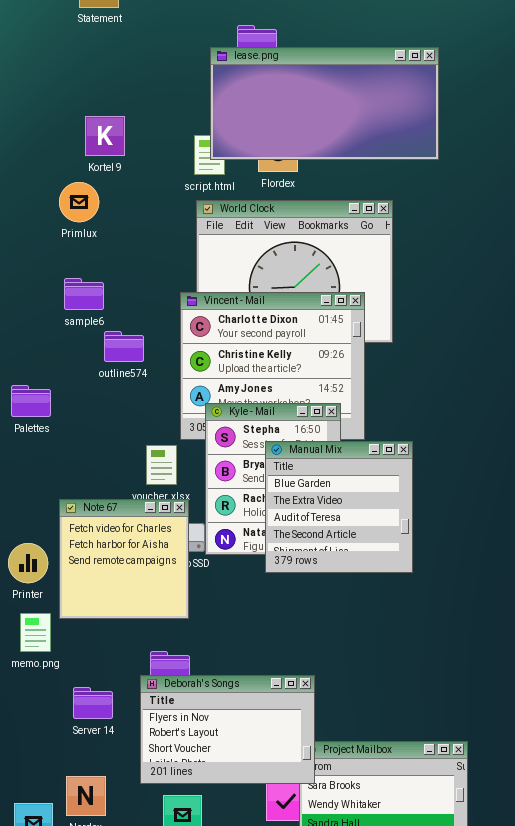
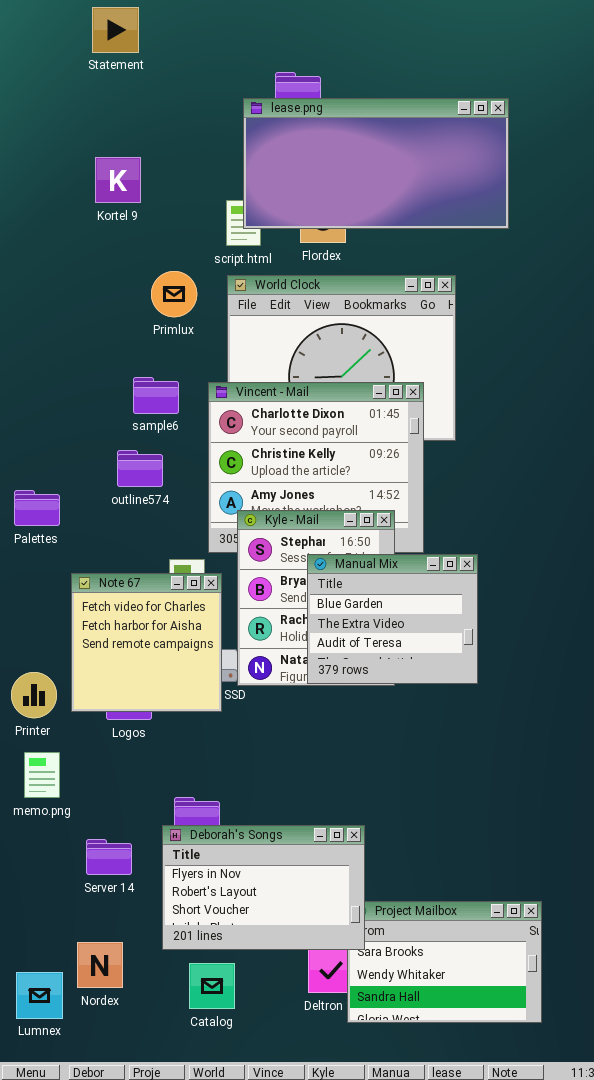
Kortel 9: [85,116,125,156] -> [95,157,141,203], moved
Primlux: [59,182,99,222] -> [151,271,197,317], moved
sample6: [64,278,104,310] -> [133,377,179,414], moved
outline574: [104,331,144,362] -> [117,450,163,487], moved
Manual Mix: [265,441,413,573] -> [307,554,478,684], resized
Note 67: [59,499,189,619] -> [71,573,222,712], moved

